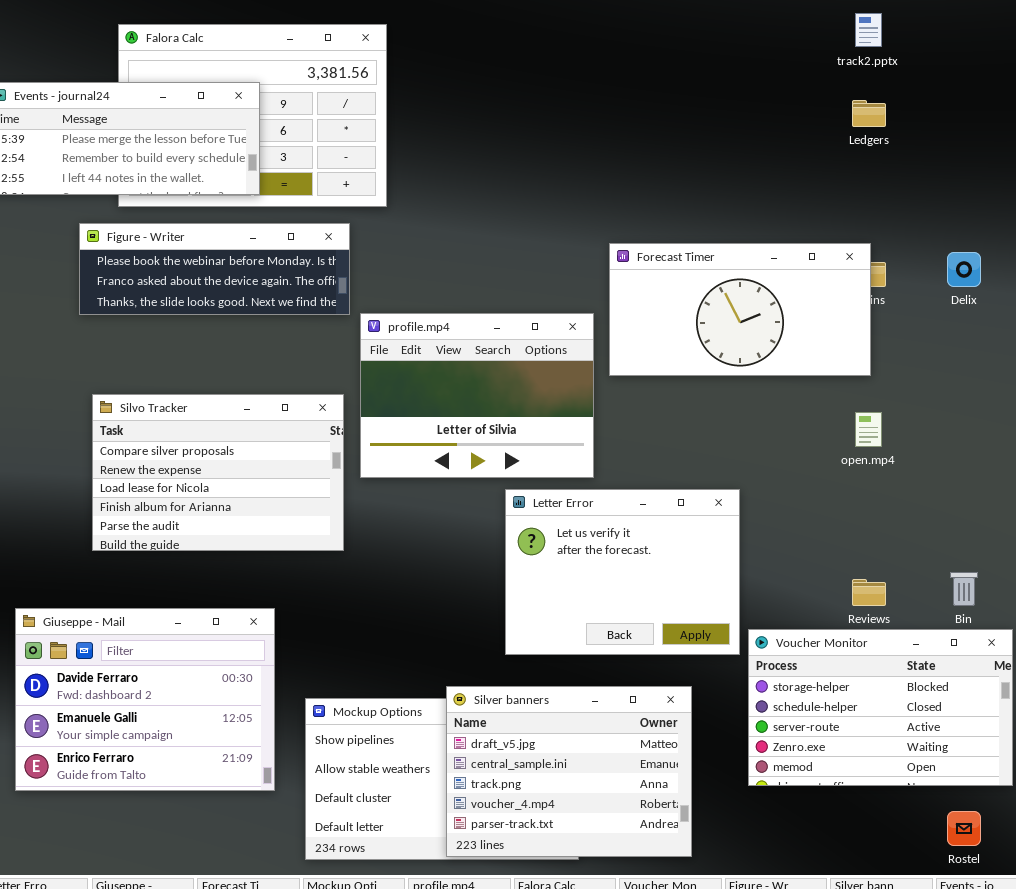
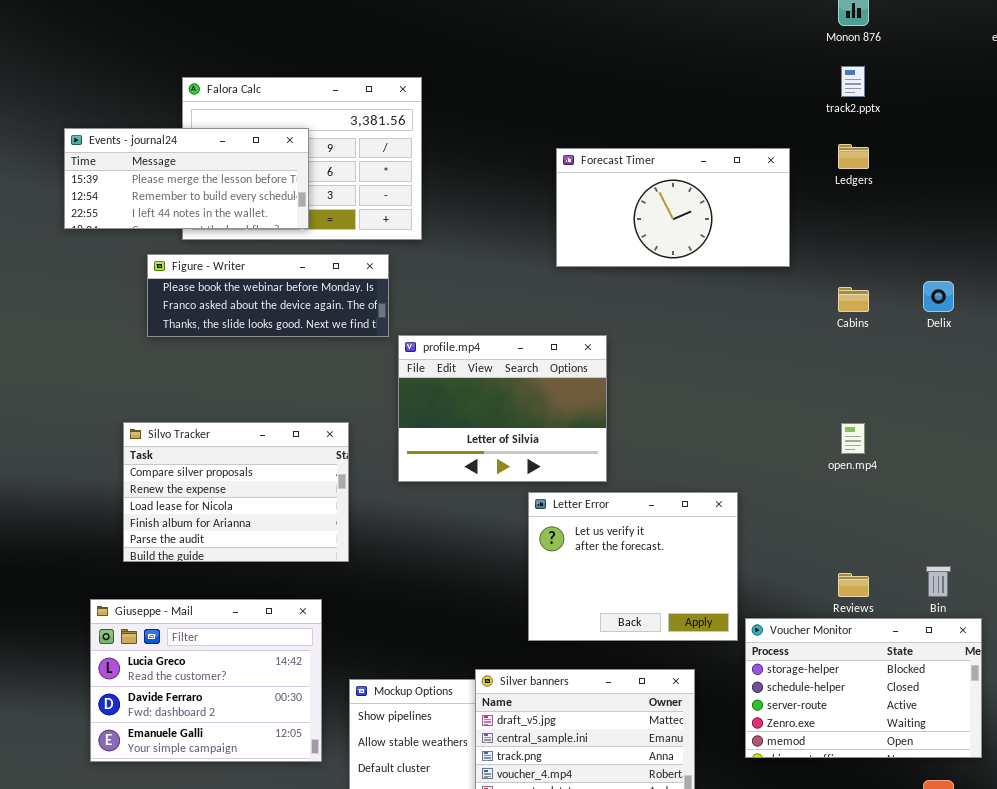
Forecast Timer: [609,243,871,376] -> [556,148,790,267], moved
Silvo Tracker: [92,394,344,551] -> [123,422,349,562], moved
Giuseppe - Mail: [15,608,275,791] -> [90,599,322,762], scrolled up 1 row

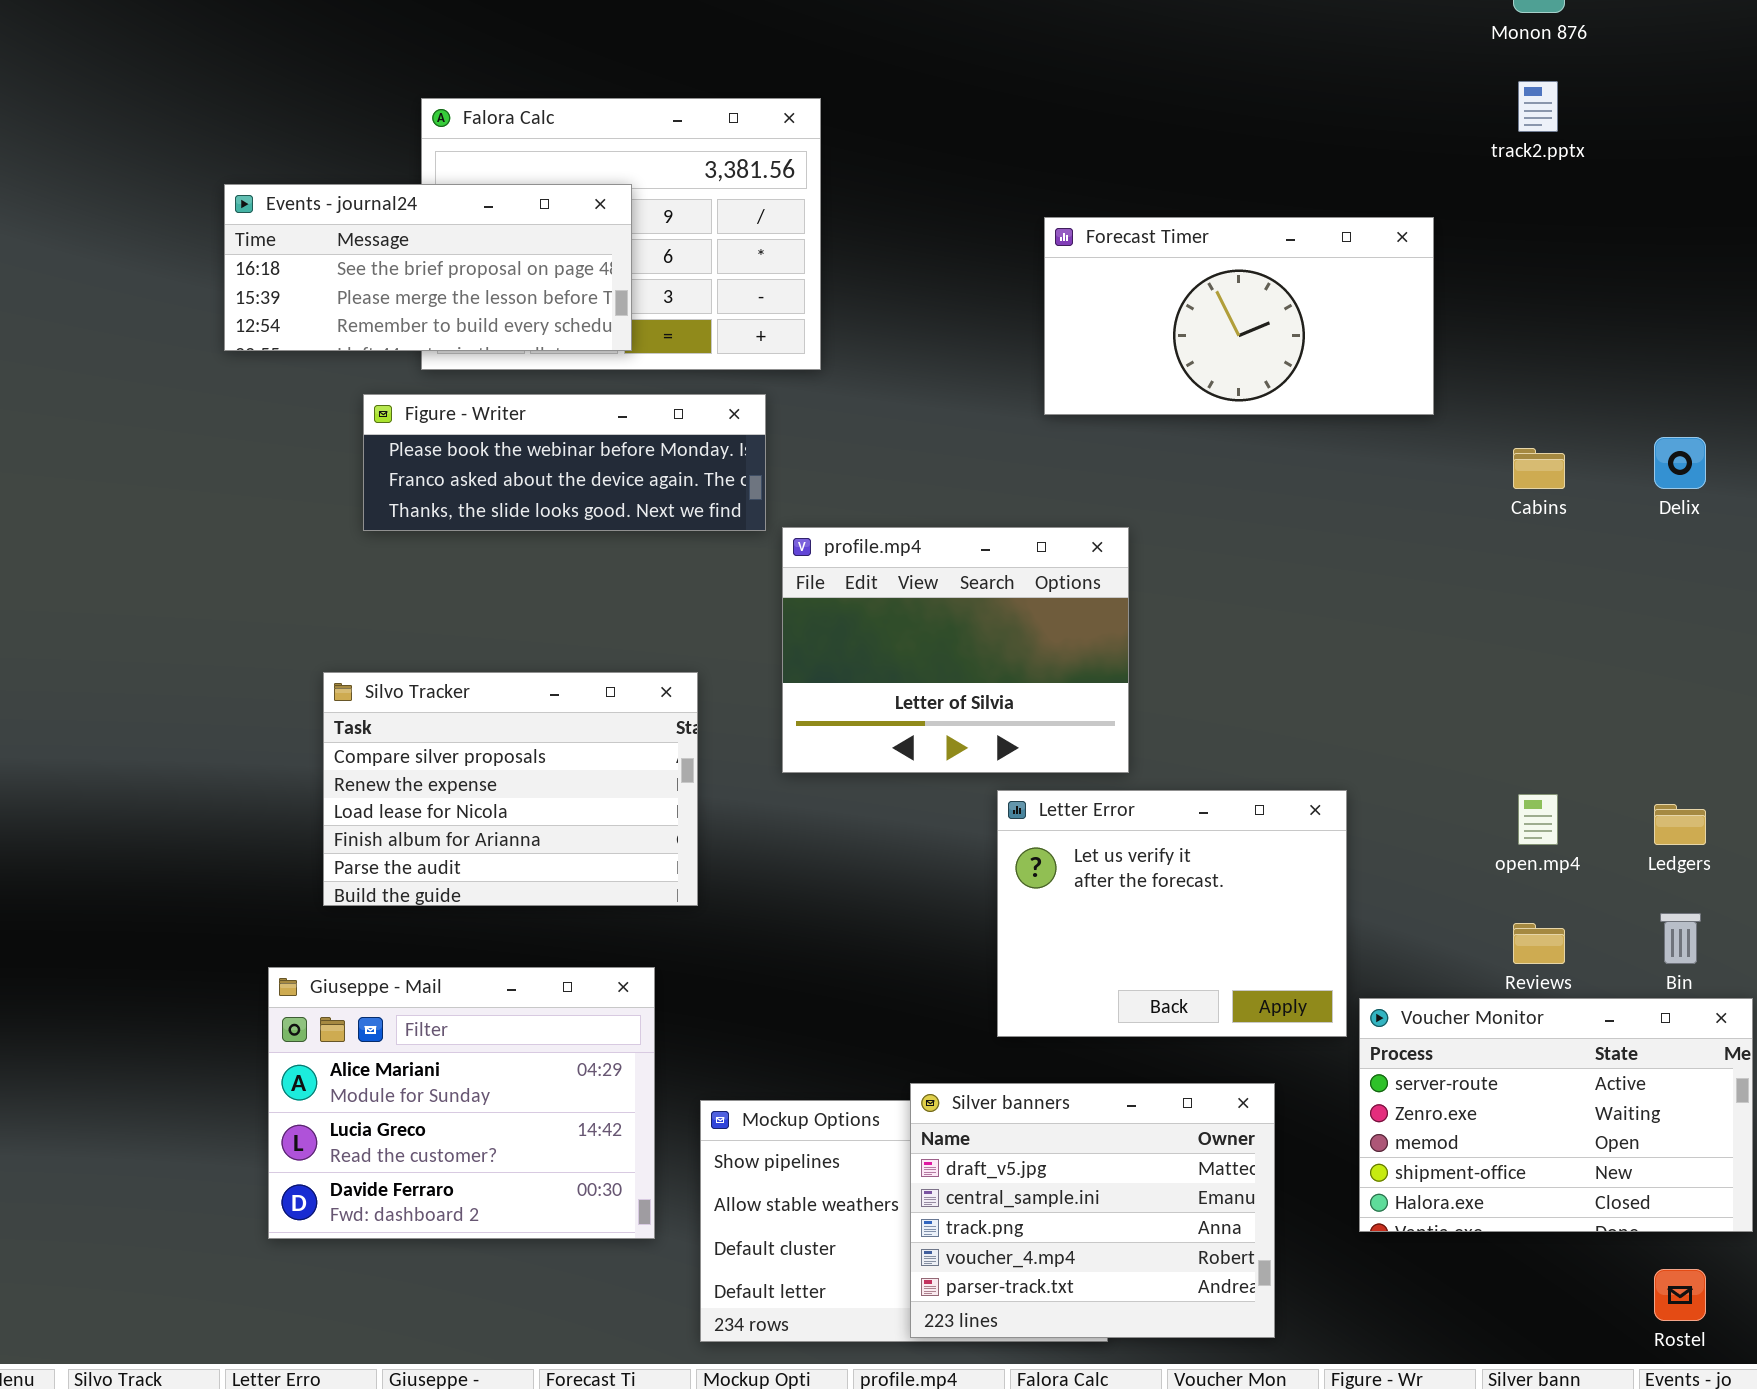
Events - journal24: [64,128,309,229] -> [224,184,632,351], scrolled up 1 row
Ledgers: [838,144,869,169] -> [1654,804,1706,845], moved
open.mp4: [841,423,865,454] -> [1518,794,1558,845], moved
Giuseppe - Mail: [90,599,322,762] -> [268,967,655,1239], scrolled up 1 row
Voucher Monitor: [745,618,982,758] -> [1359,998,1753,1232], scrolled down 2 rows

